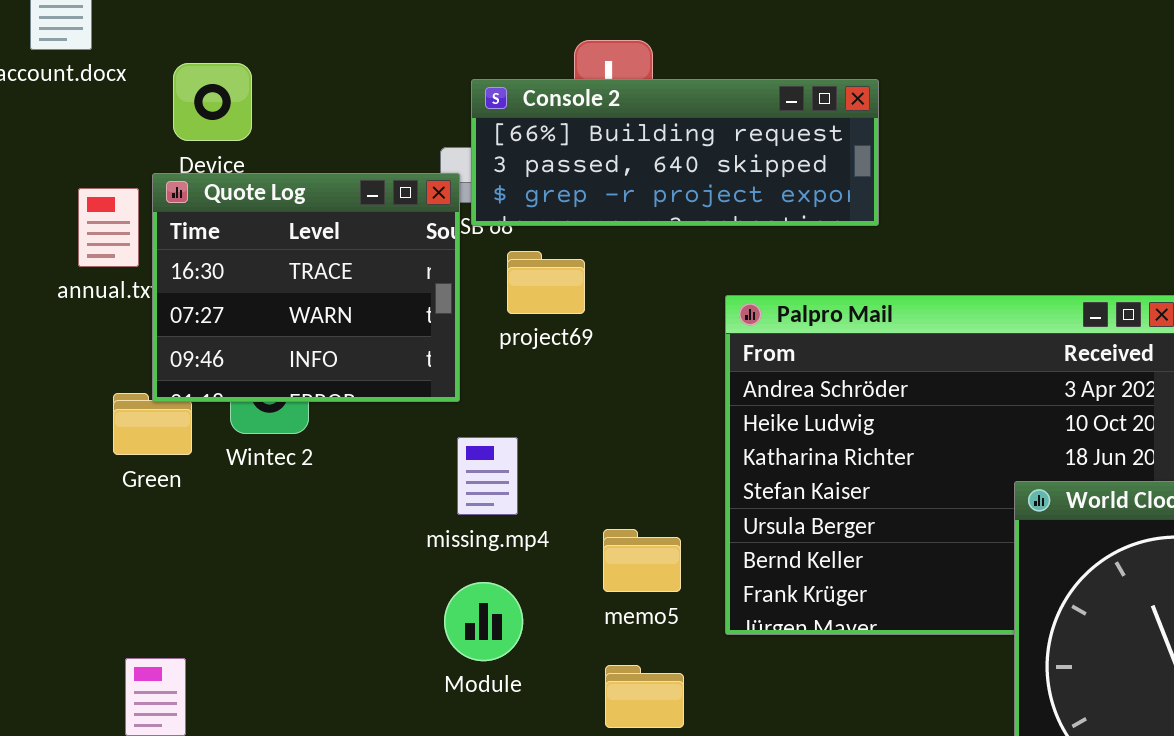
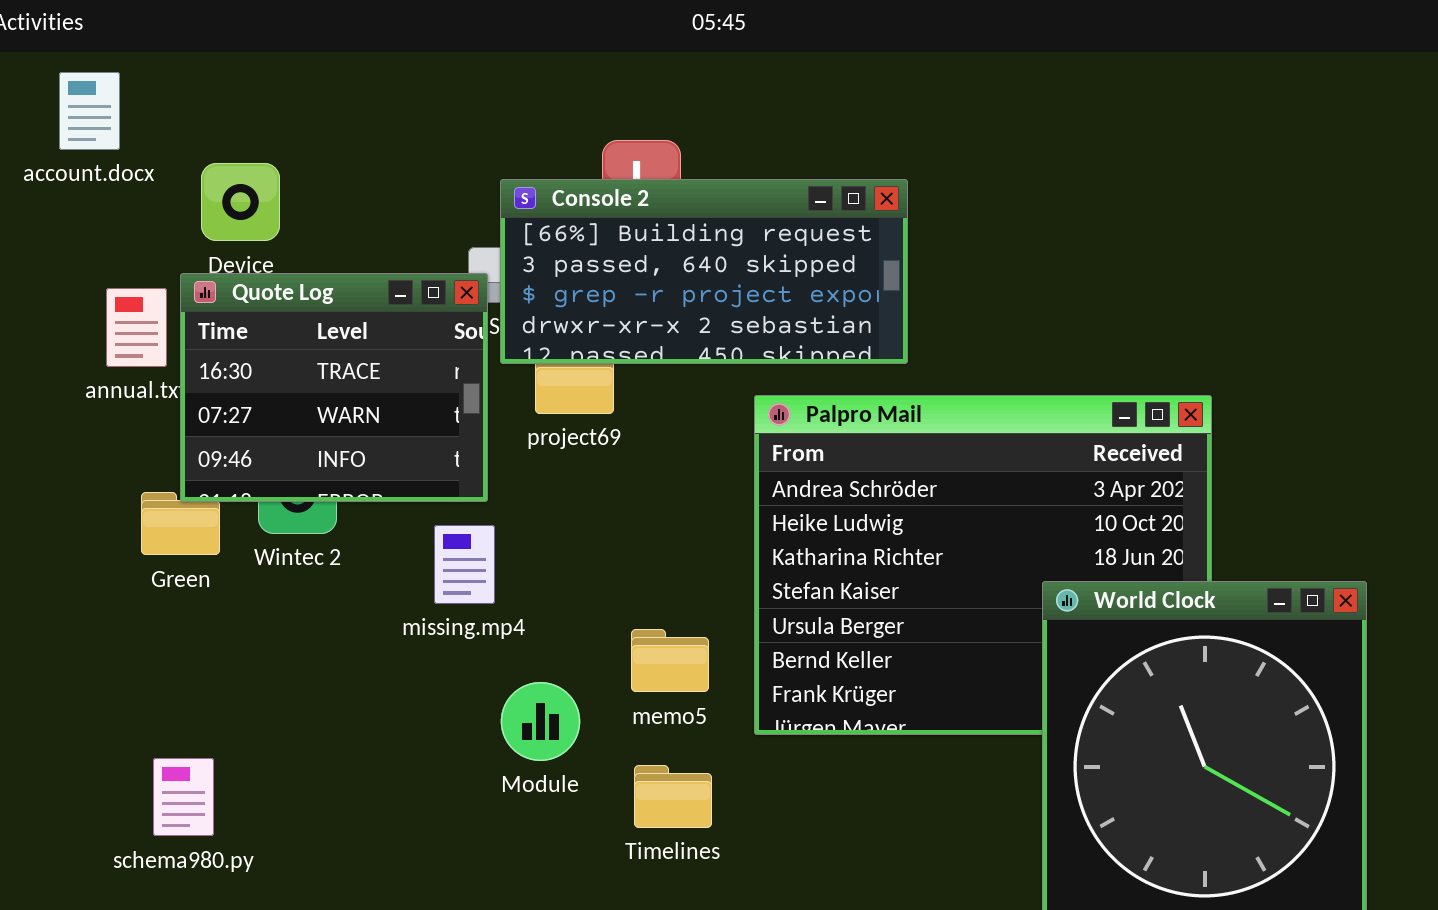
Console 2: [471,79,879,226] -> [500,179,908,364], resized
missing.mp4: [457,437,518,515] -> [434,525,495,604], moved
Module: [444,582,523,661] -> [501,682,580,761], moved

